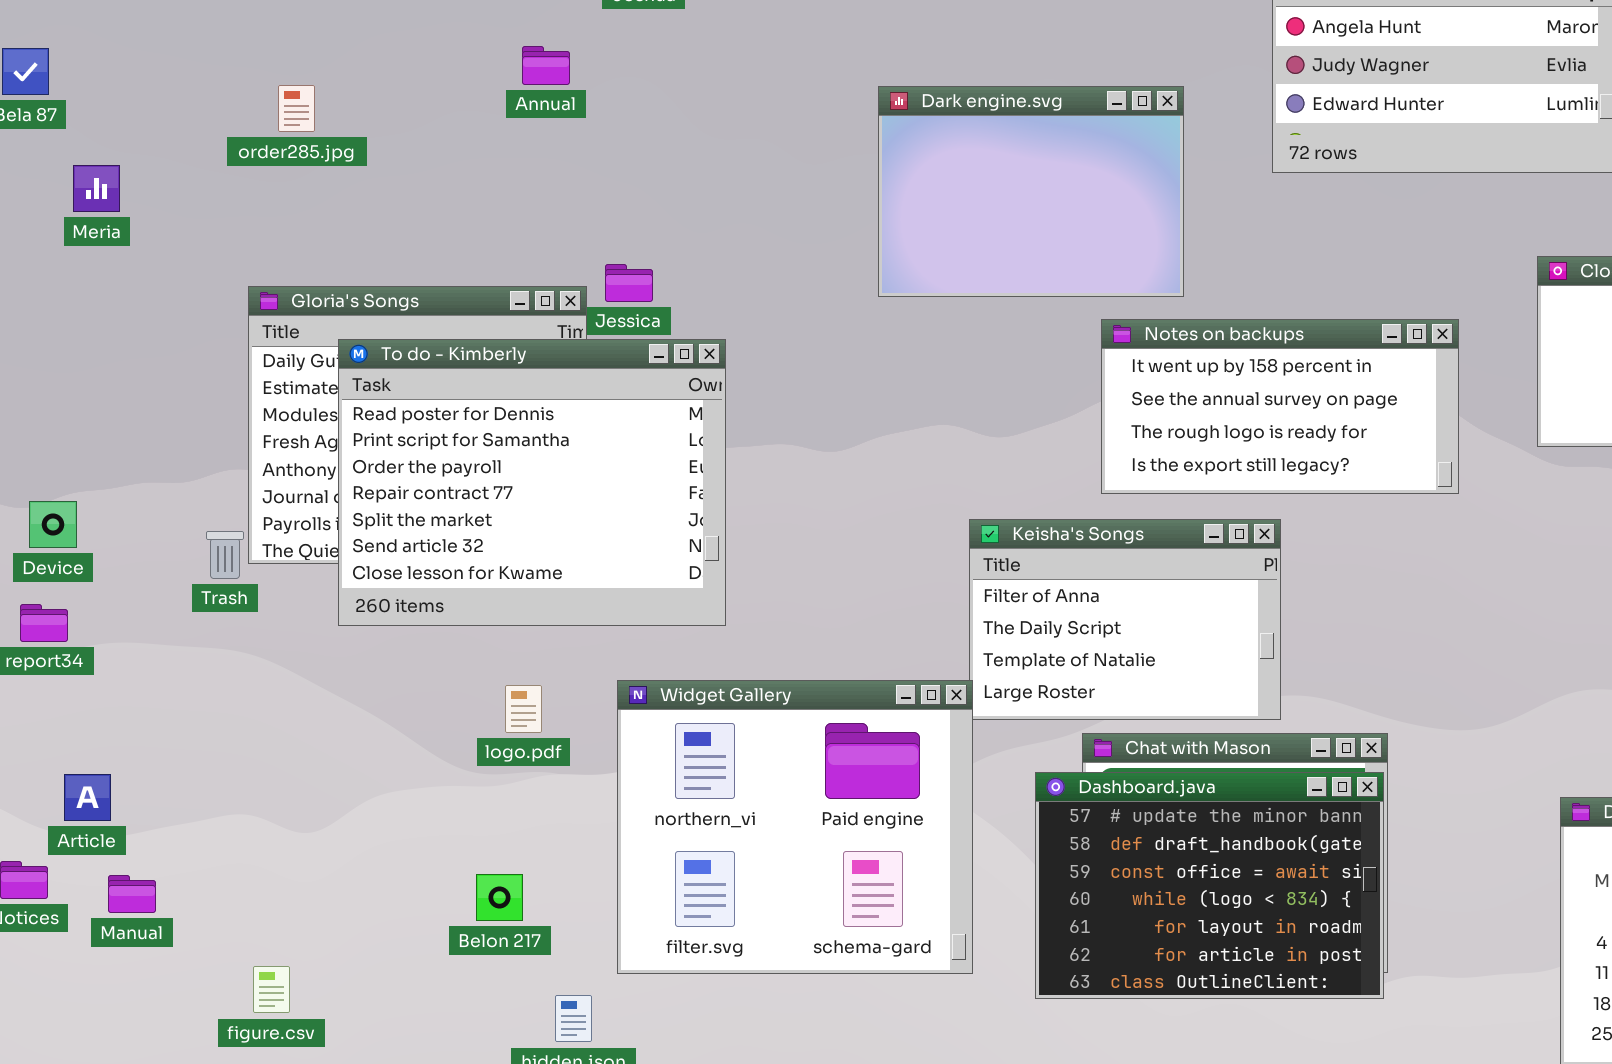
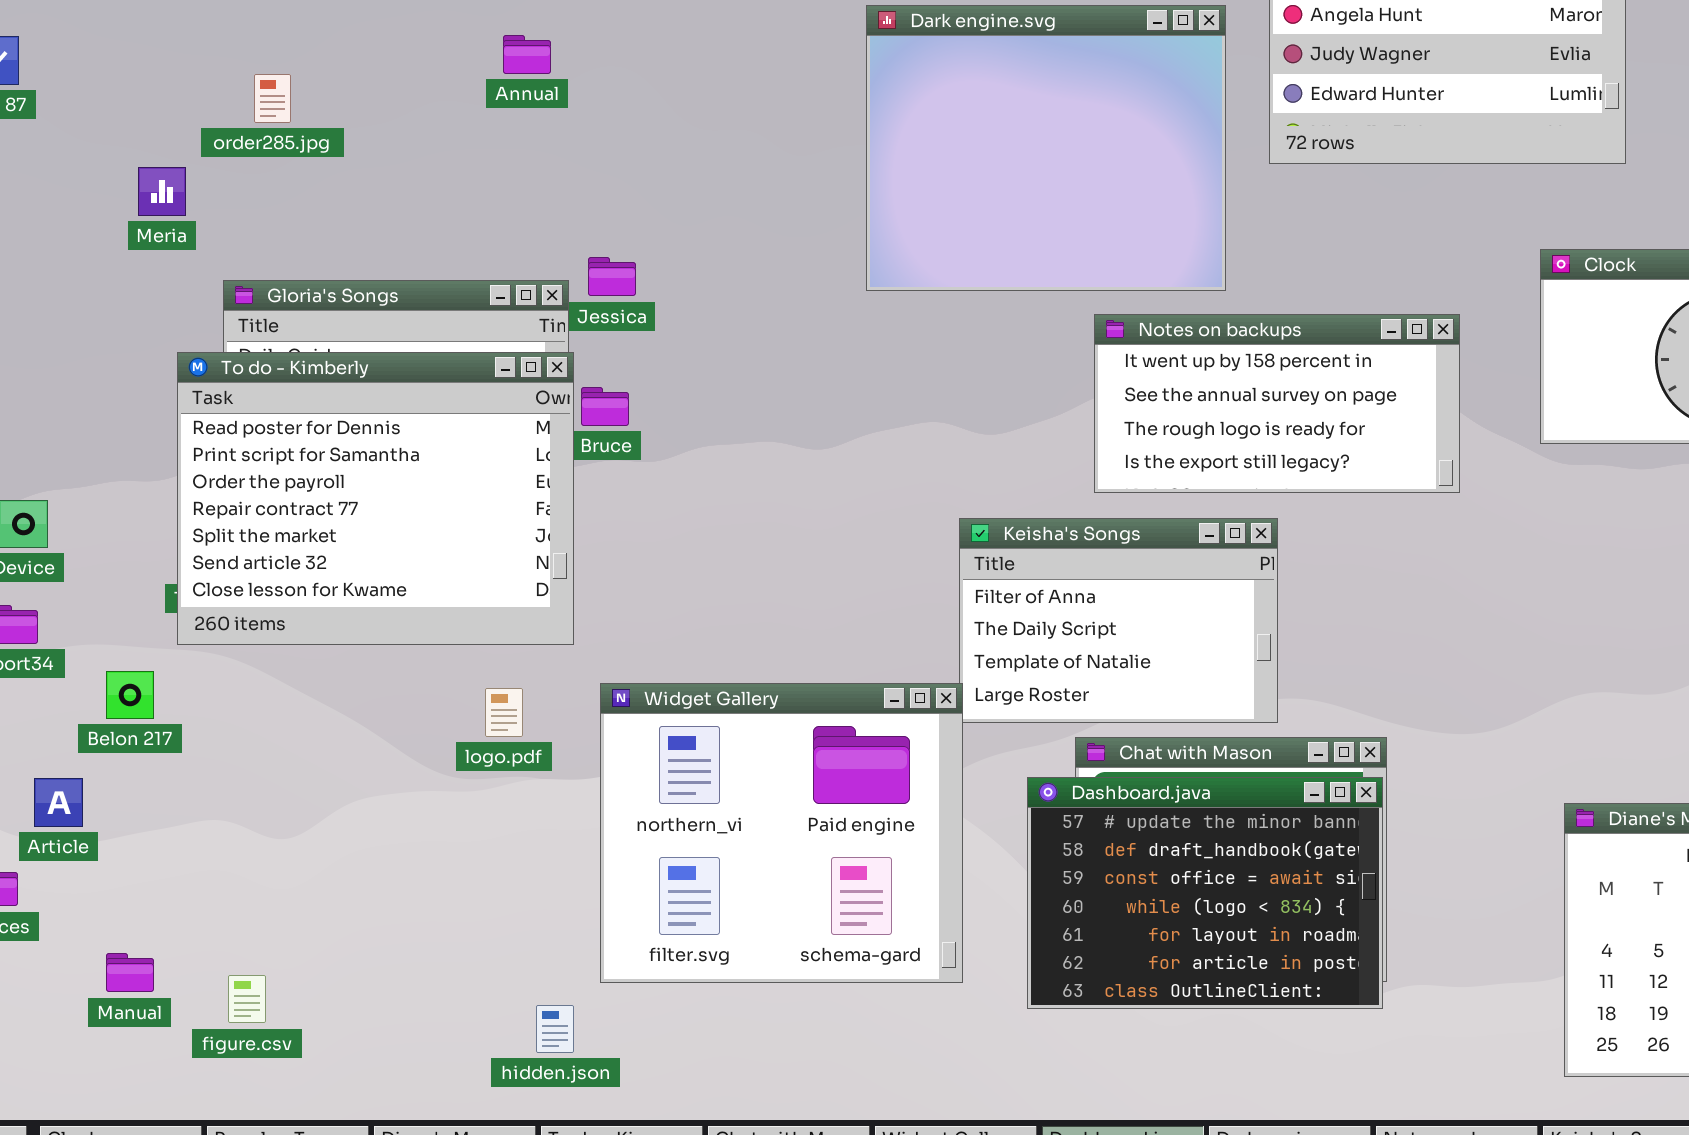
Dark engine.svg: [878,86,1184,297] -> [866,5,1226,291], resized
Meria: [73,165,120,212] -> [138,167,186,216], moved
To do - Kimberly: [338,339,726,626] -> [177,352,574,645], moved
Belon 217: [476,874,523,921] -> [106,671,154,719], moved
Manual: [108,875,156,913] -> [106,953,154,992], moved

